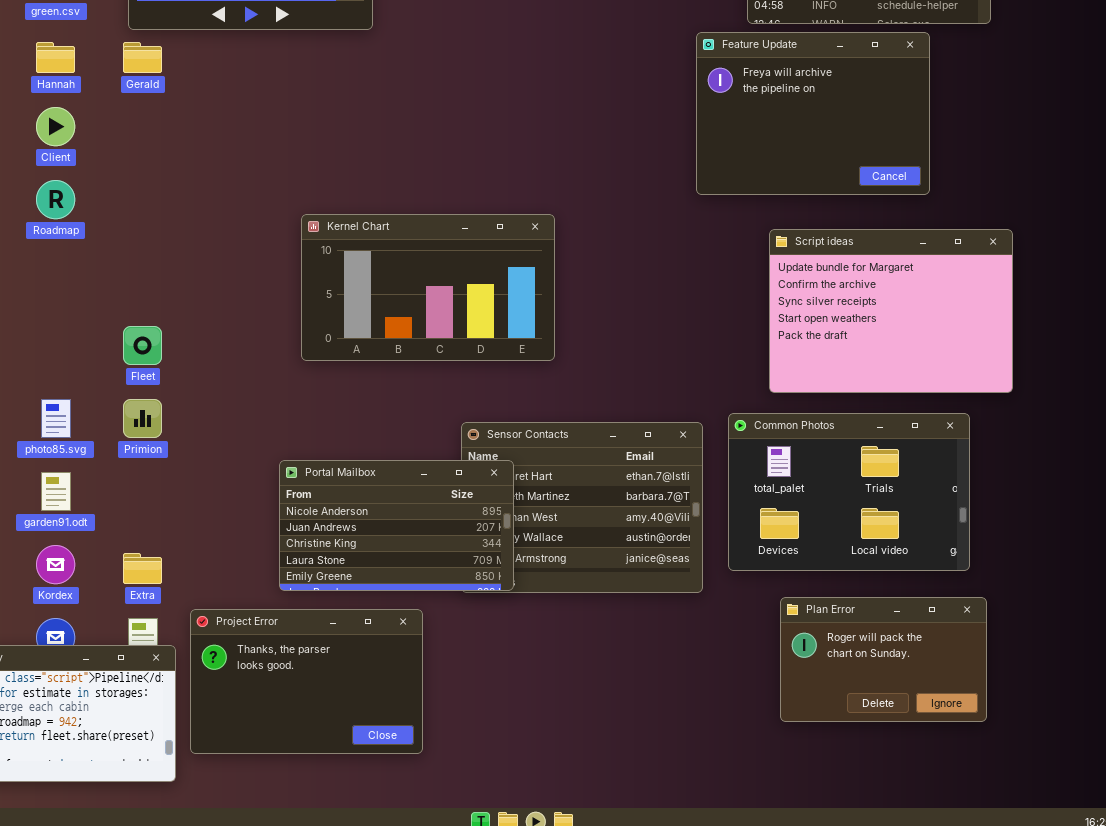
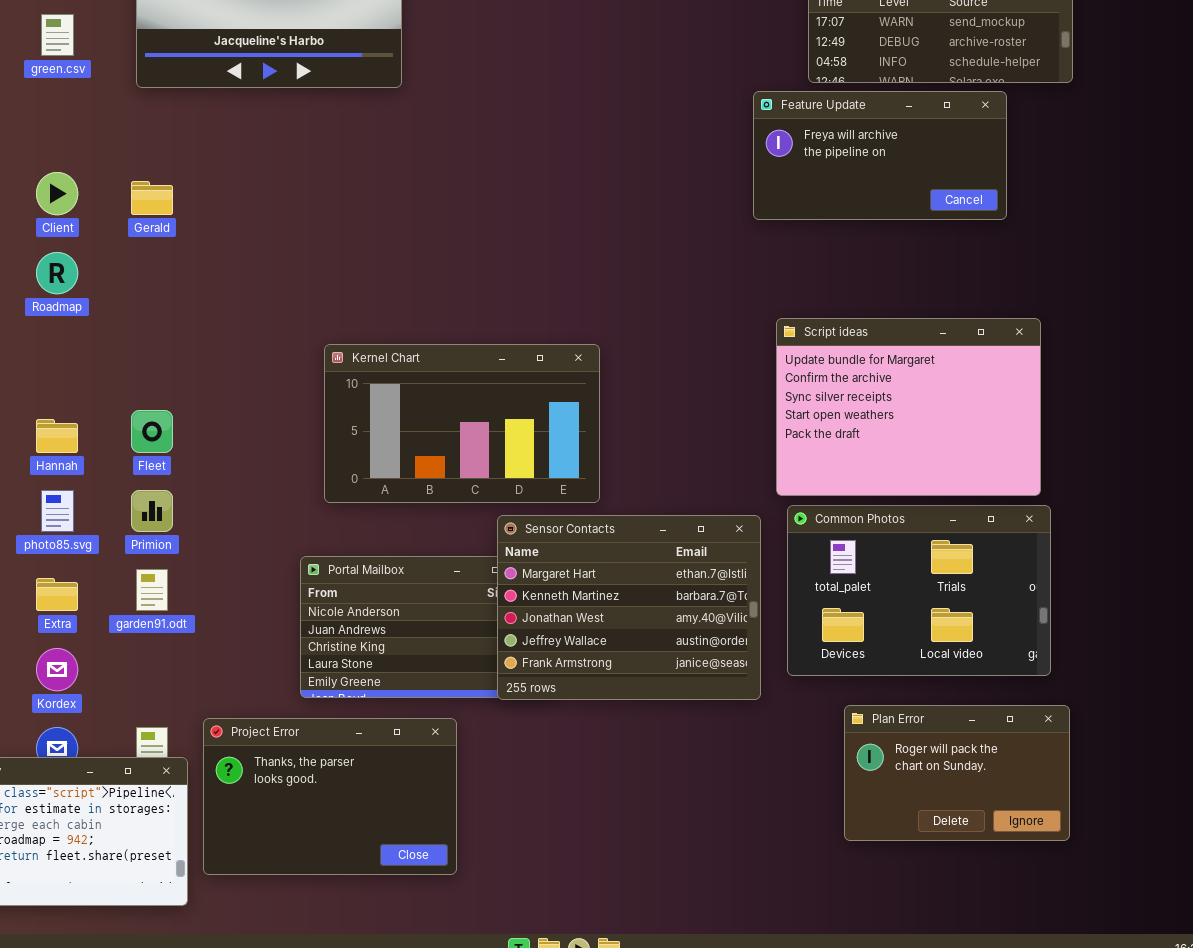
Feature Update: [696,32,930,195] -> [753,91,1007,220], resized
Hannah: [36,42,75,73] -> [36,419,78,453], moved
Gerald: [123,42,162,73] -> [131,181,173,215], moved
Kernel Chart: [301,214,555,361] -> [324,344,600,503], moved
Script ideas: [769,229,1013,393] -> [776,318,1041,496], moved
Sensor Contacts: [461,422,703,593] -> [497,515,761,700], raised
garden91.odt: [41,472,71,511] -> [136,569,168,611], moved
Extra: [123,553,162,584] -> [36,578,78,611], moved

